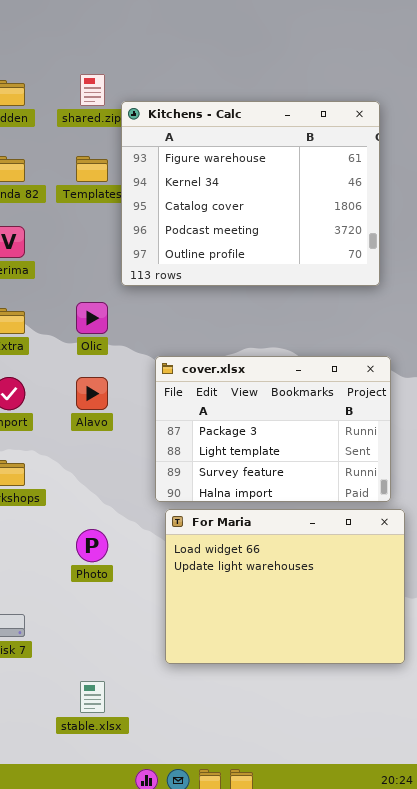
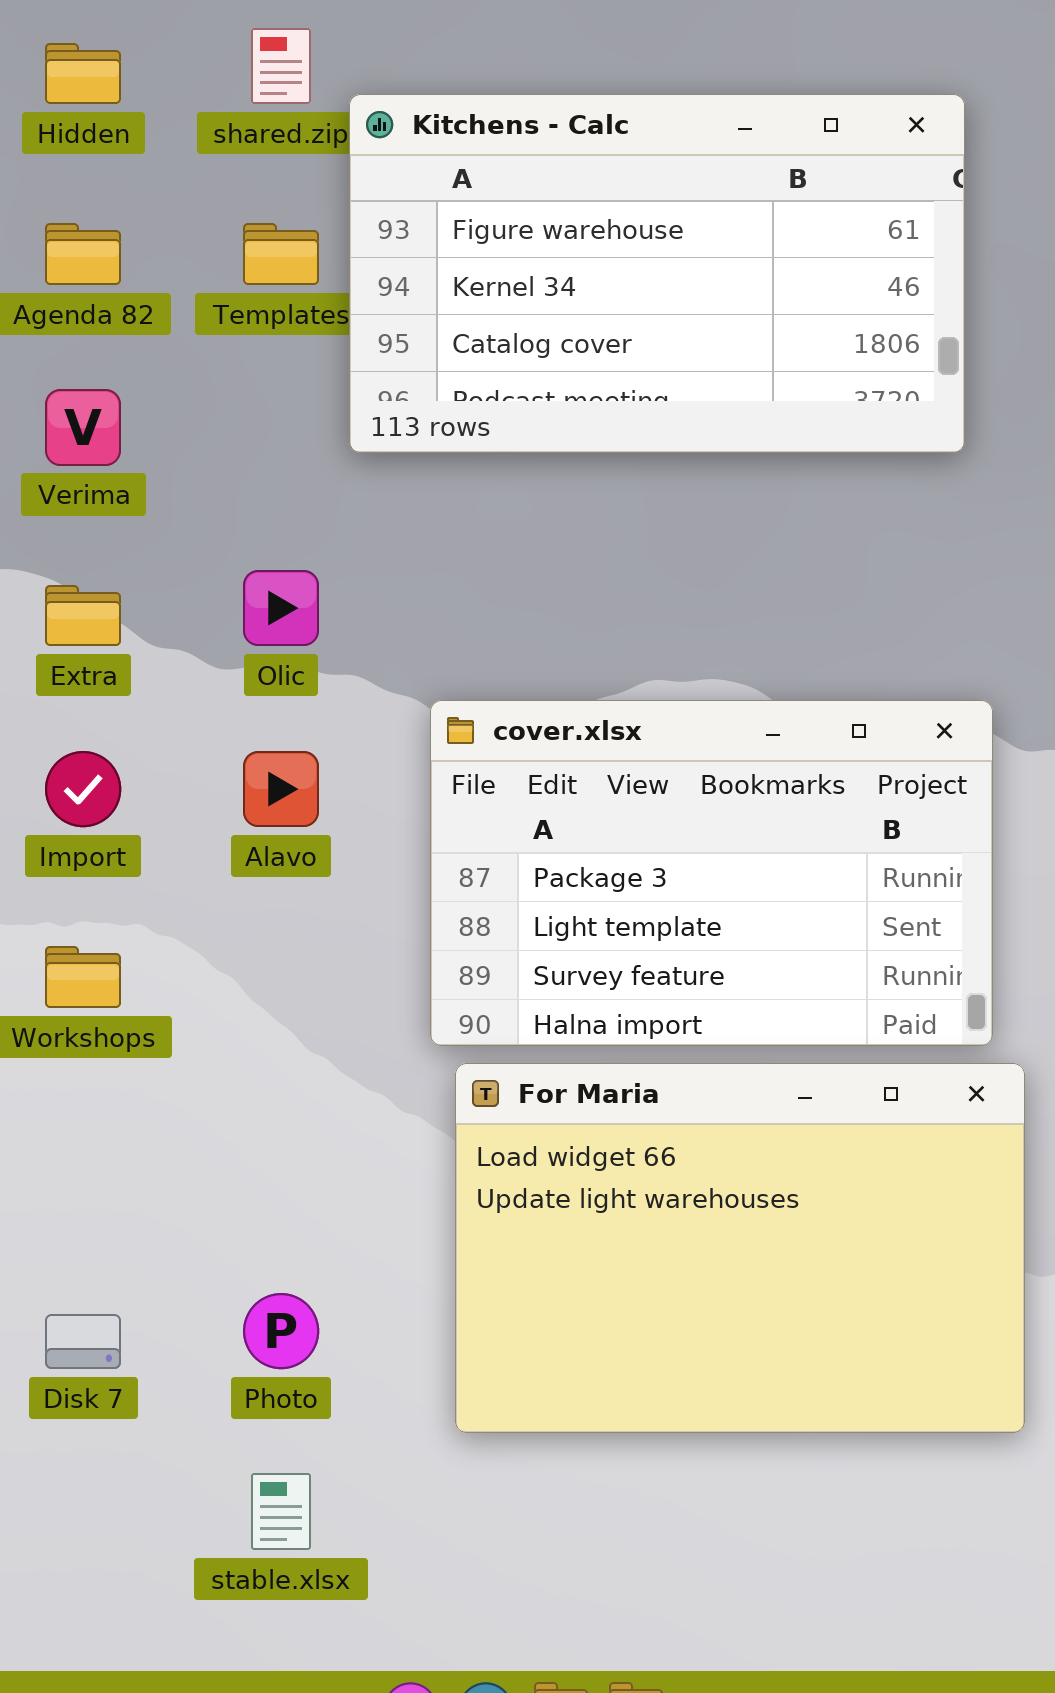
Kitchens - Calc: [121,101,380,286] -> [349,94,965,453], resized
Photo: [76,529,108,562] -> [243,1293,319,1369], moved

